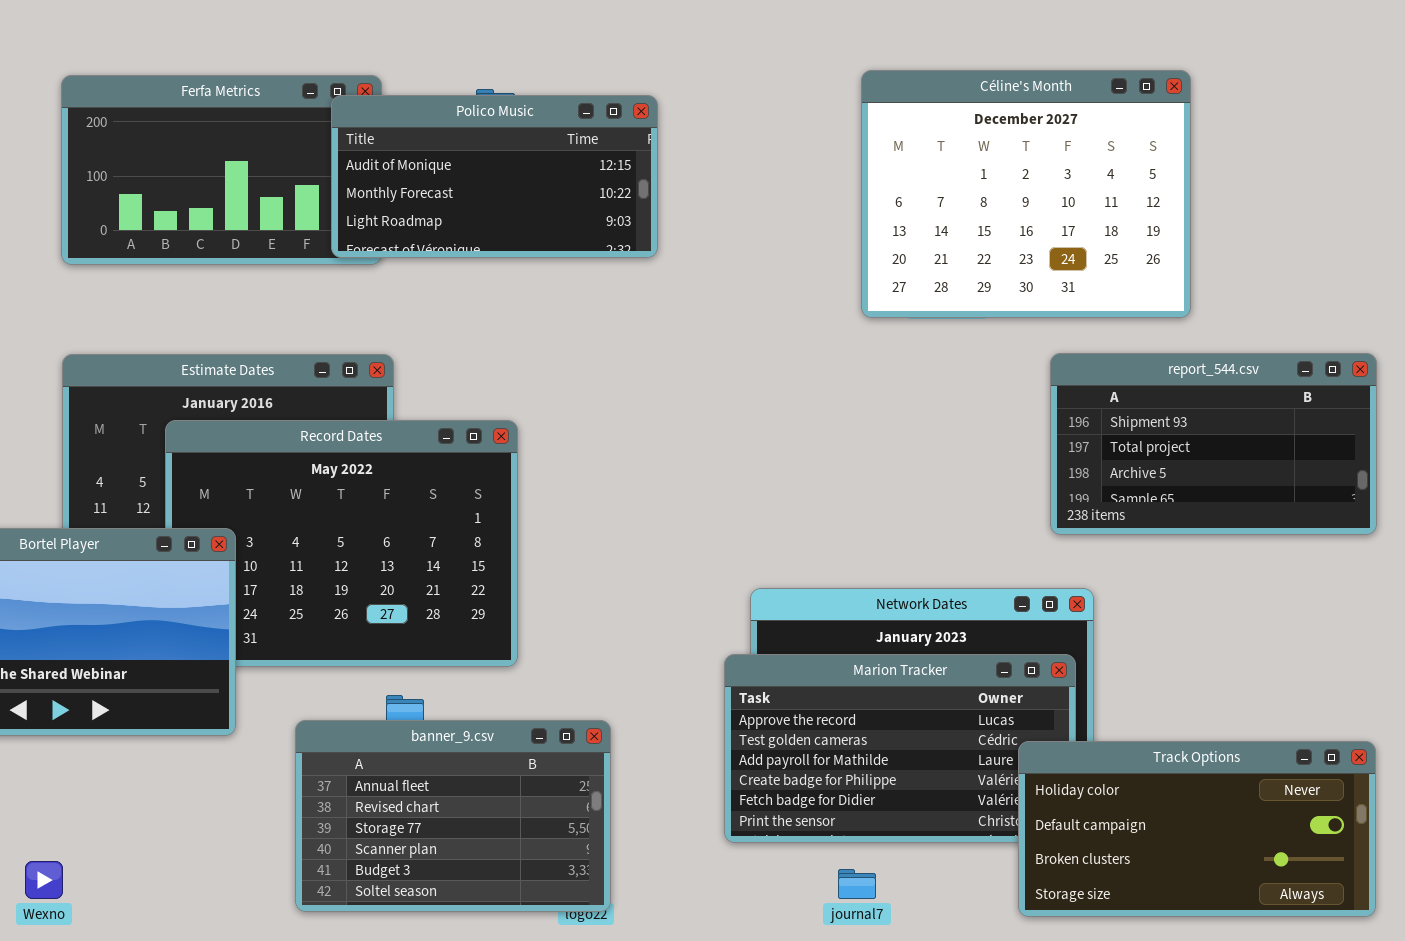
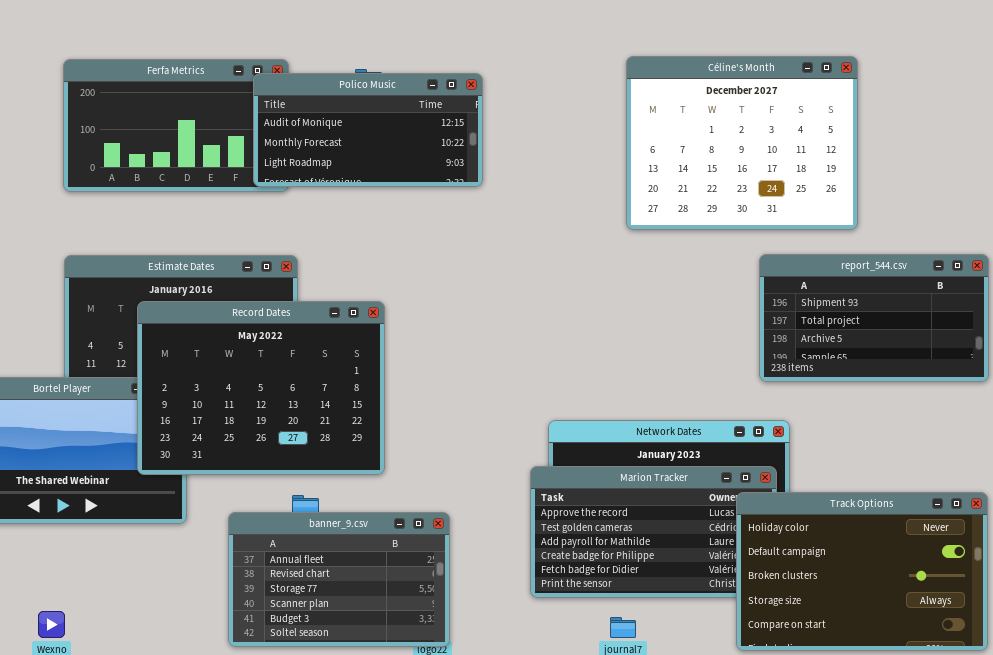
Record Dates: [165,420,518,667] -> [137,301,385,475], raised
Track Options: [1018,741,1376,917] -> [736,492,988,651], resized

